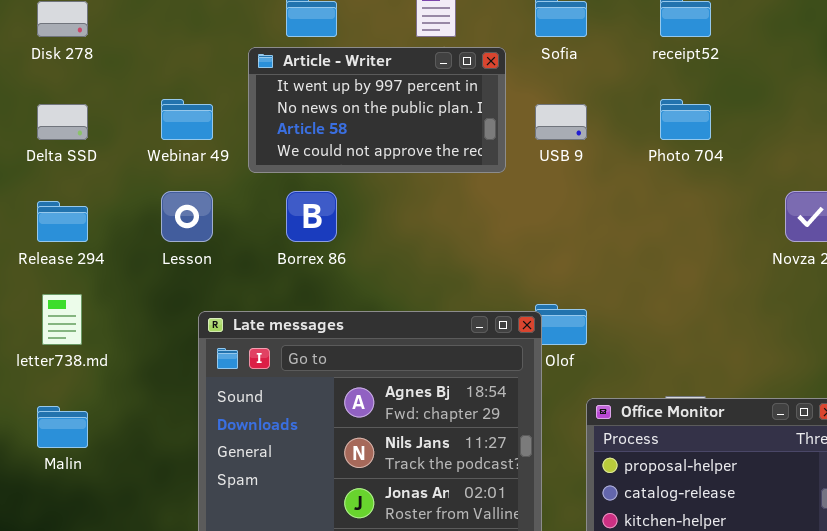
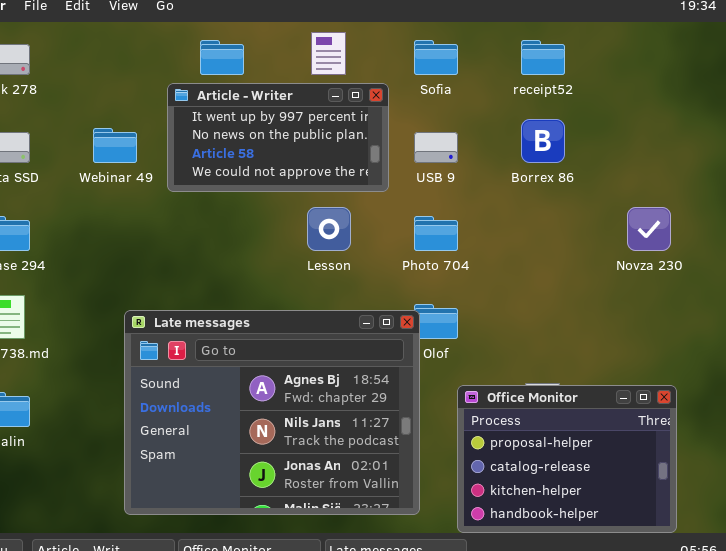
Photo 704: [660,99,711,140] -> [414,216,458,251], moved
Lesson: [161,191,213,242] -> [307,207,351,251], moved
Borrex 86: [286,191,337,242] -> [521,119,565,163], moved

